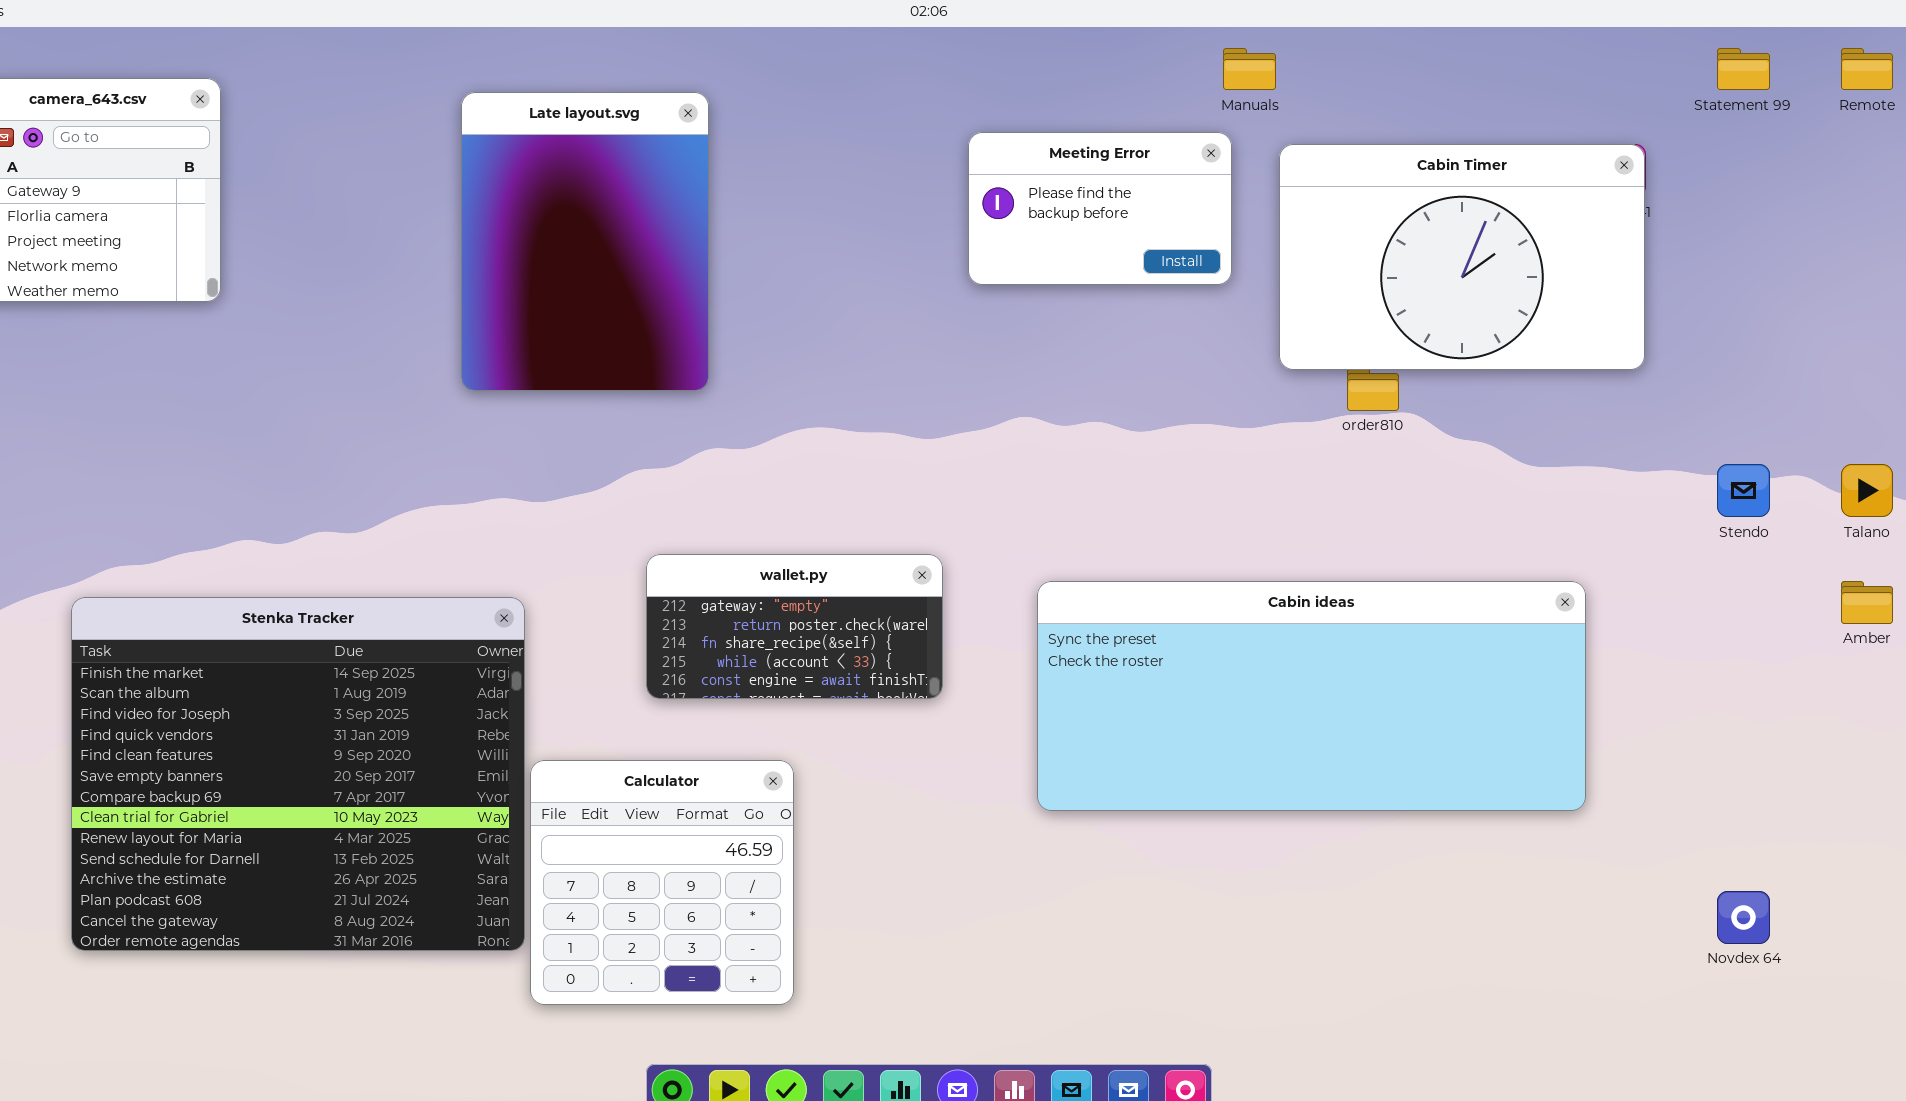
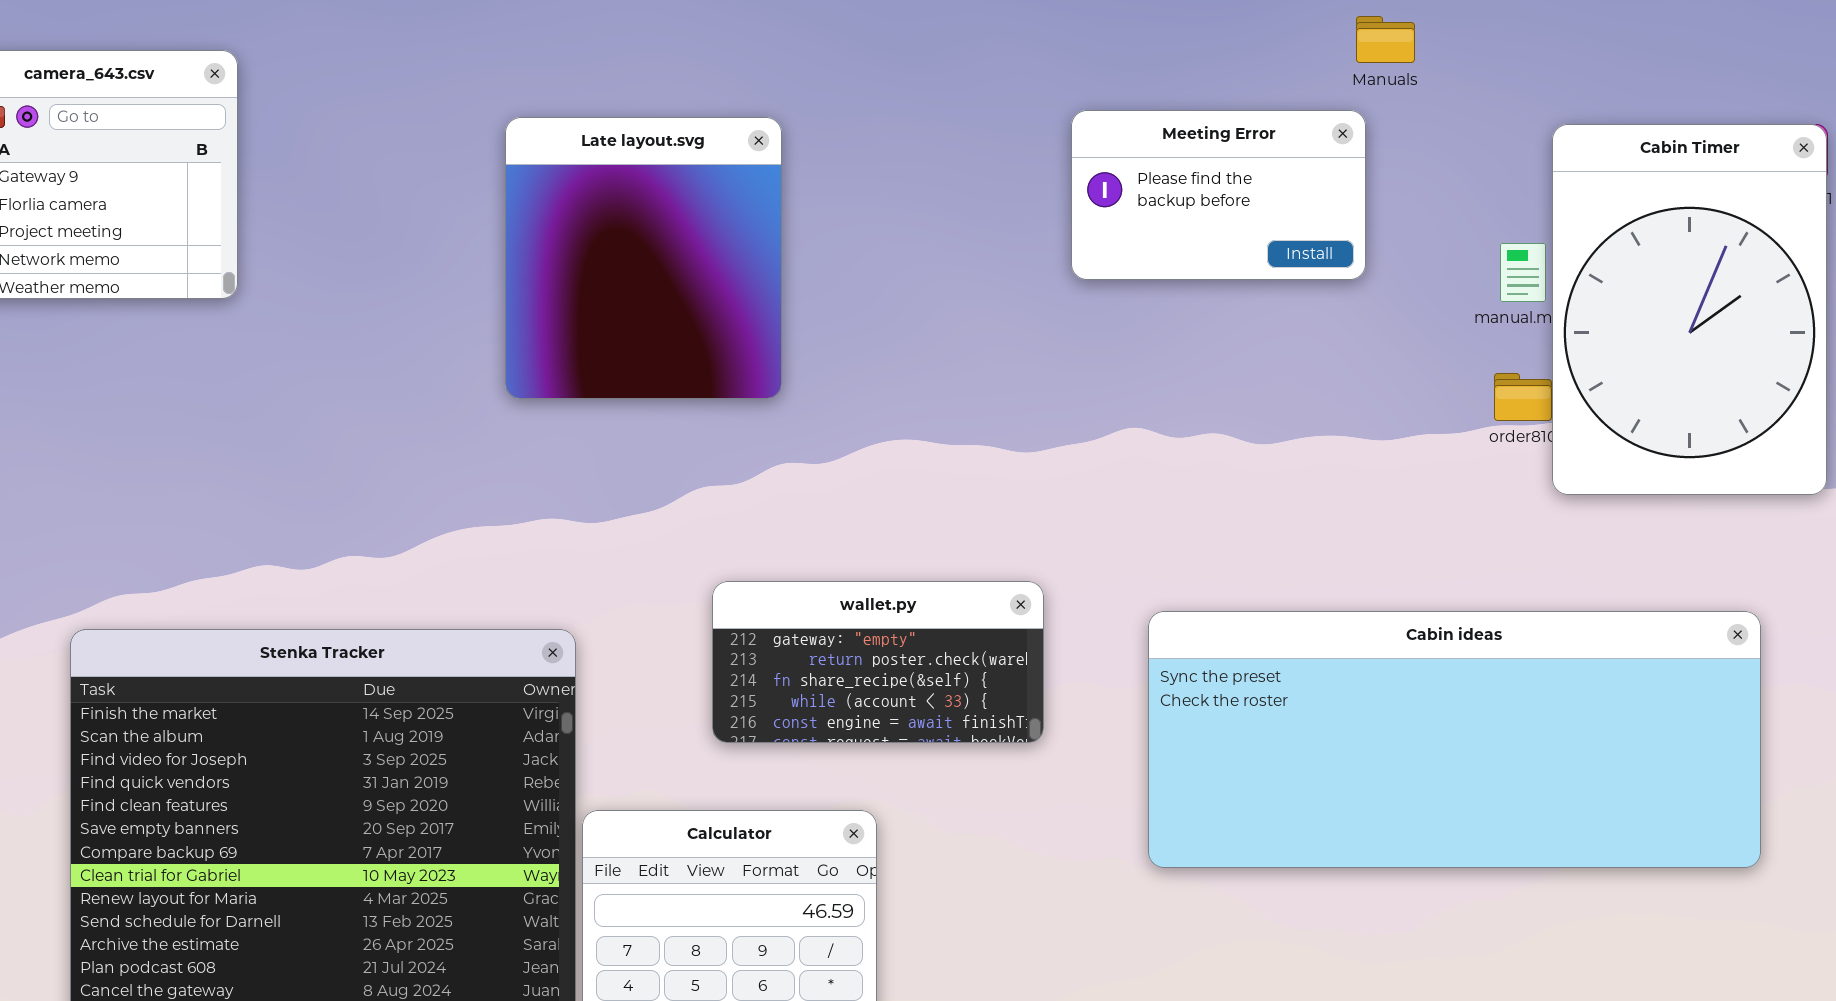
Late layout.svg: [461,92,709,391] -> [505,117,782,399], resized
Cabin Timer: [1279,144,1645,370] -> [1552,124,1827,495], resized

